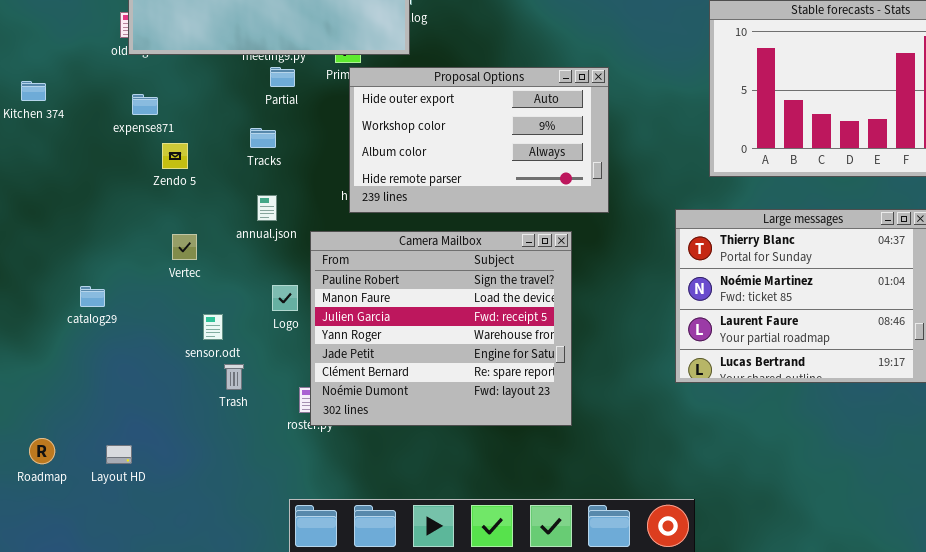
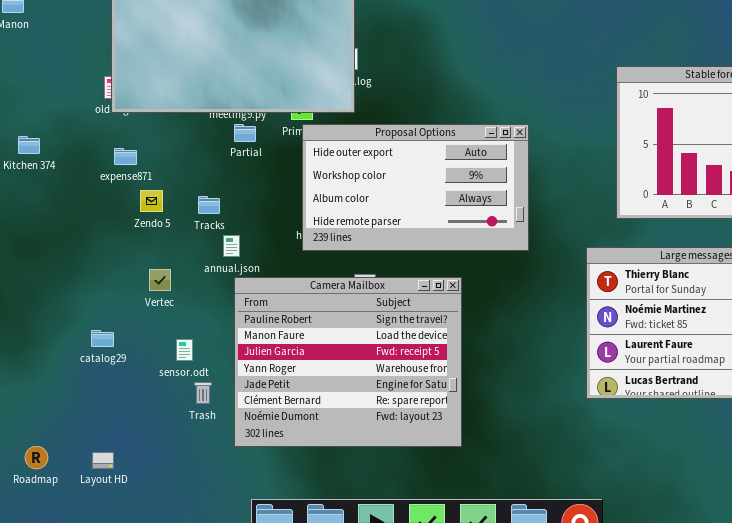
Tracks: [250,128,276,148] -> [198,196,220,214], moved
Camera Mailbox: [310,231,572,426] -> [234,277,462,447], moved
catalog29: [80,286,105,307] -> [91,330,114,347], moved

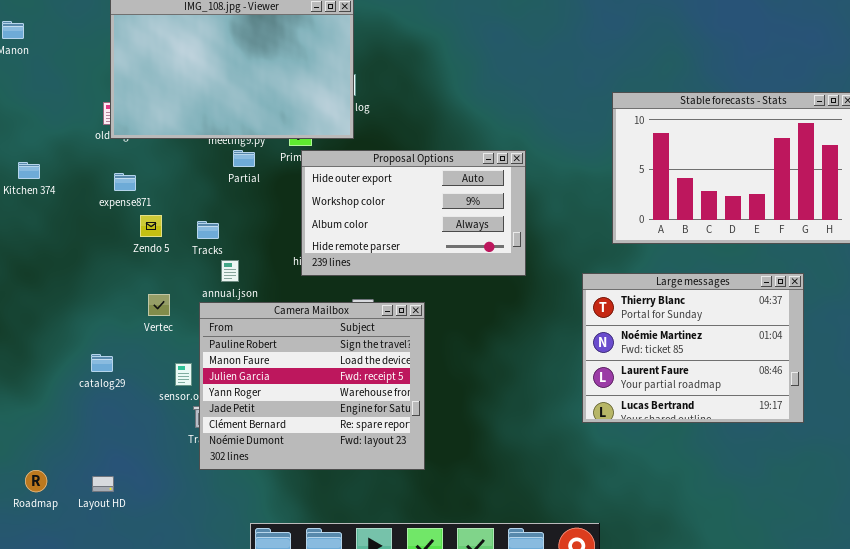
Camera Mailbox: [234,277,462,447] -> [199,302,425,470], moved

